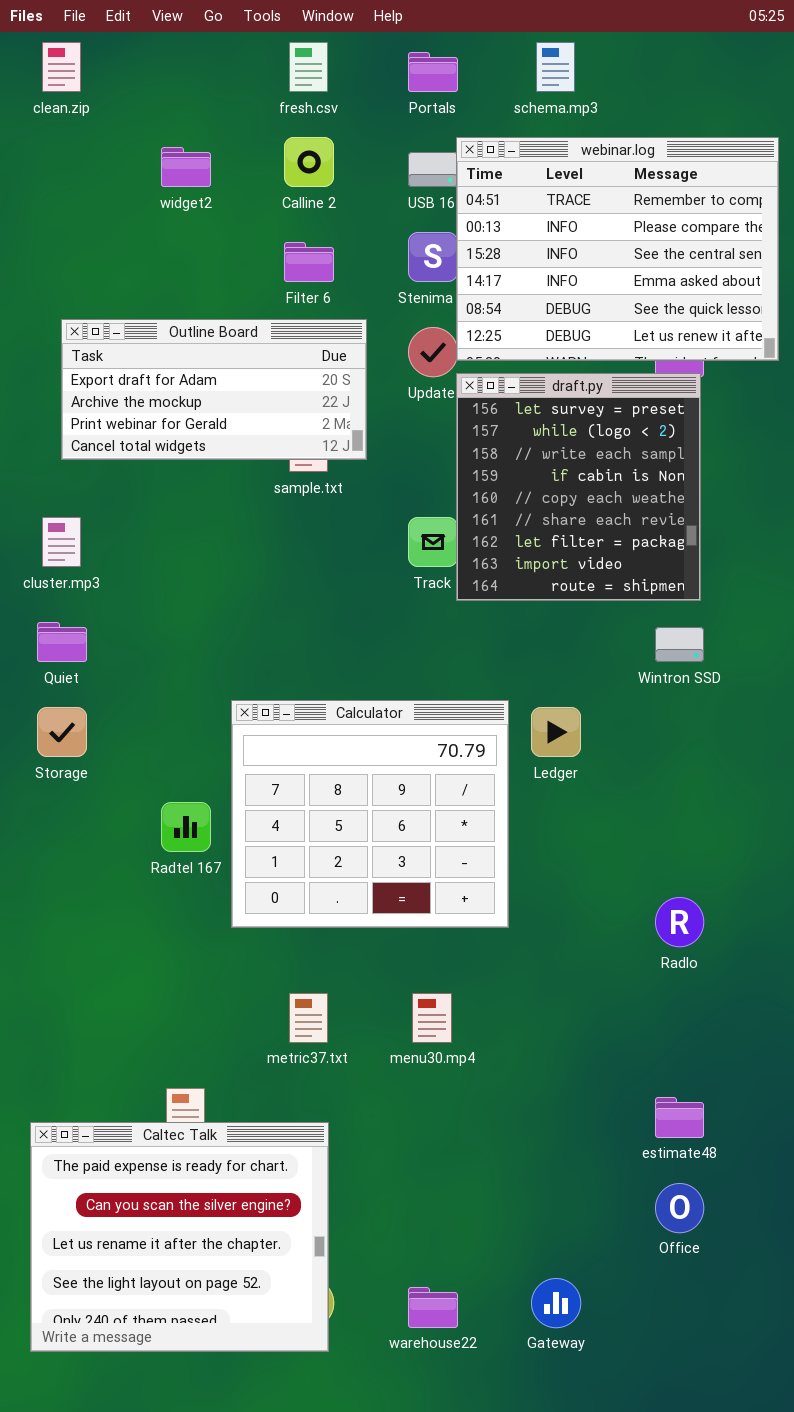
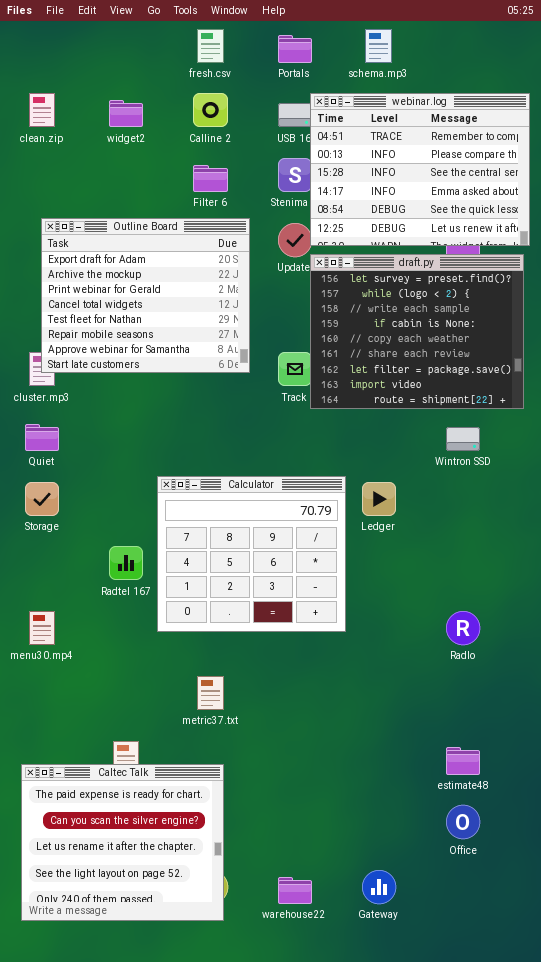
clean.zip: [42,42,81,92] -> [29,93,55,127], moved
Outline Board: [61,319,367,460] -> [41,218,250,373], resized
draft.py: [456,373,701,601] -> [310,254,524,409], resized
menu30.mp4: [412,993,452,1043] -> [29,611,55,645], moved

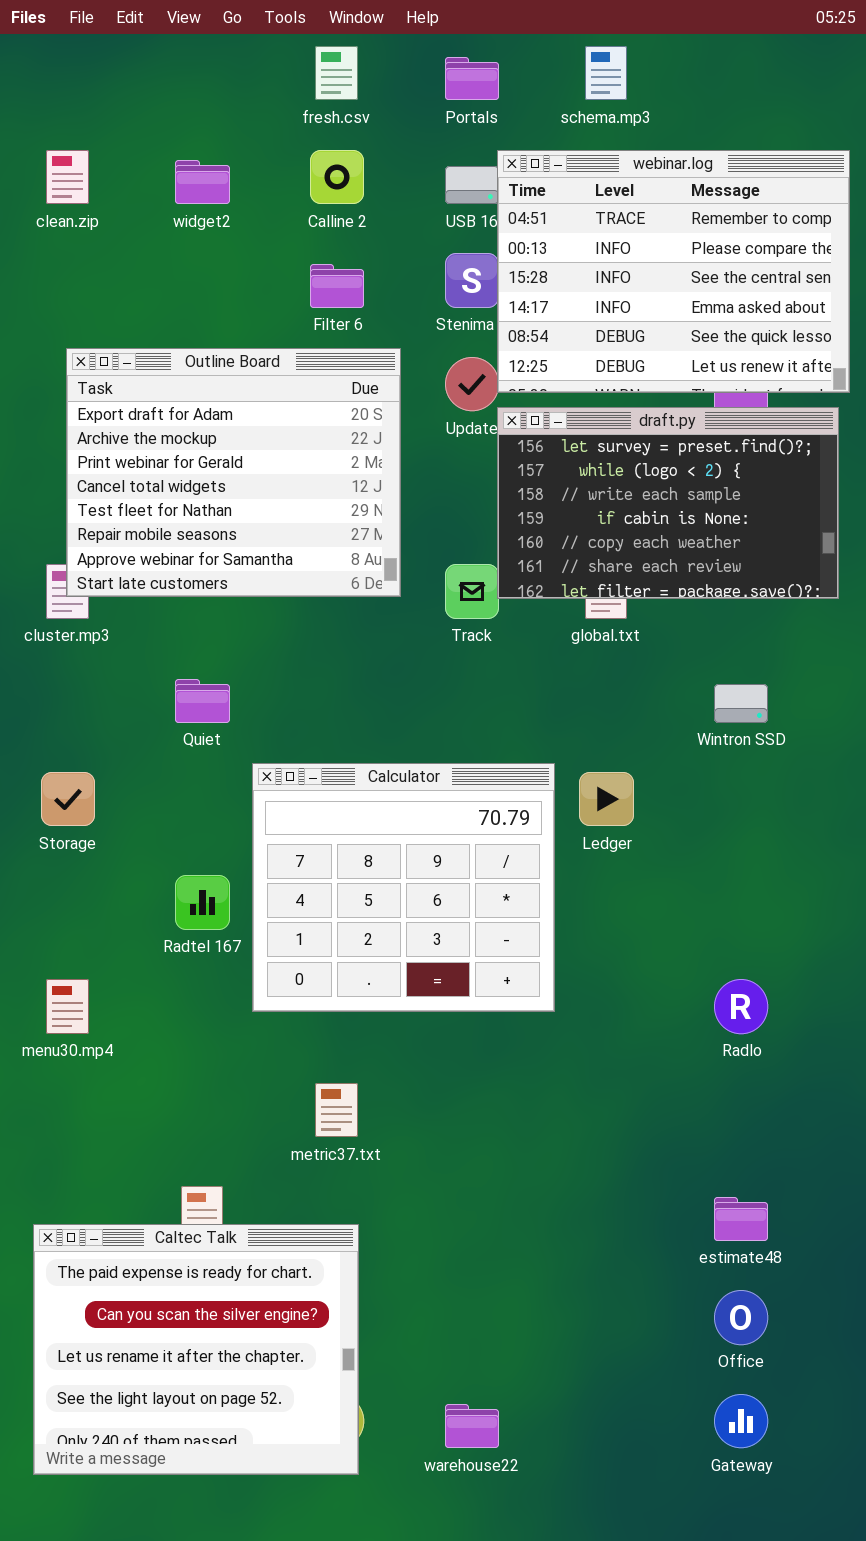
draft.py: [310,254,524,409] -> [497,407,839,599], resized
Quiet: [25,424,59,451] -> [175,679,230,723], moved
Gateway: [362,870,396,904] -> [714,1394,768,1448], moved

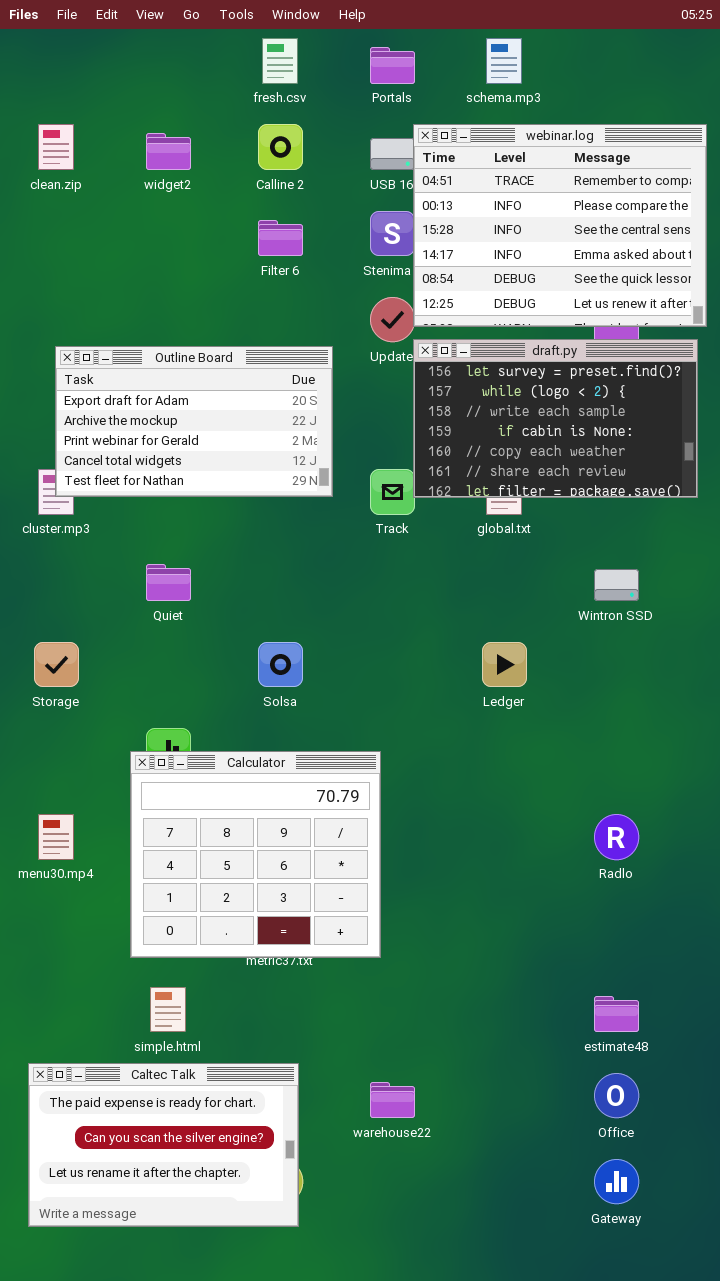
Outline Board: [66,348,401,597] -> [55,346,333,497], resized
Calculator: [252,763,555,1012] -> [130,751,381,958], moved
Caltec Talk: [33,1224,359,1475] -> [28,1063,299,1227], resized
warehouse22: [445,1404,499,1448] -> [370,1082,415,1118], moved

